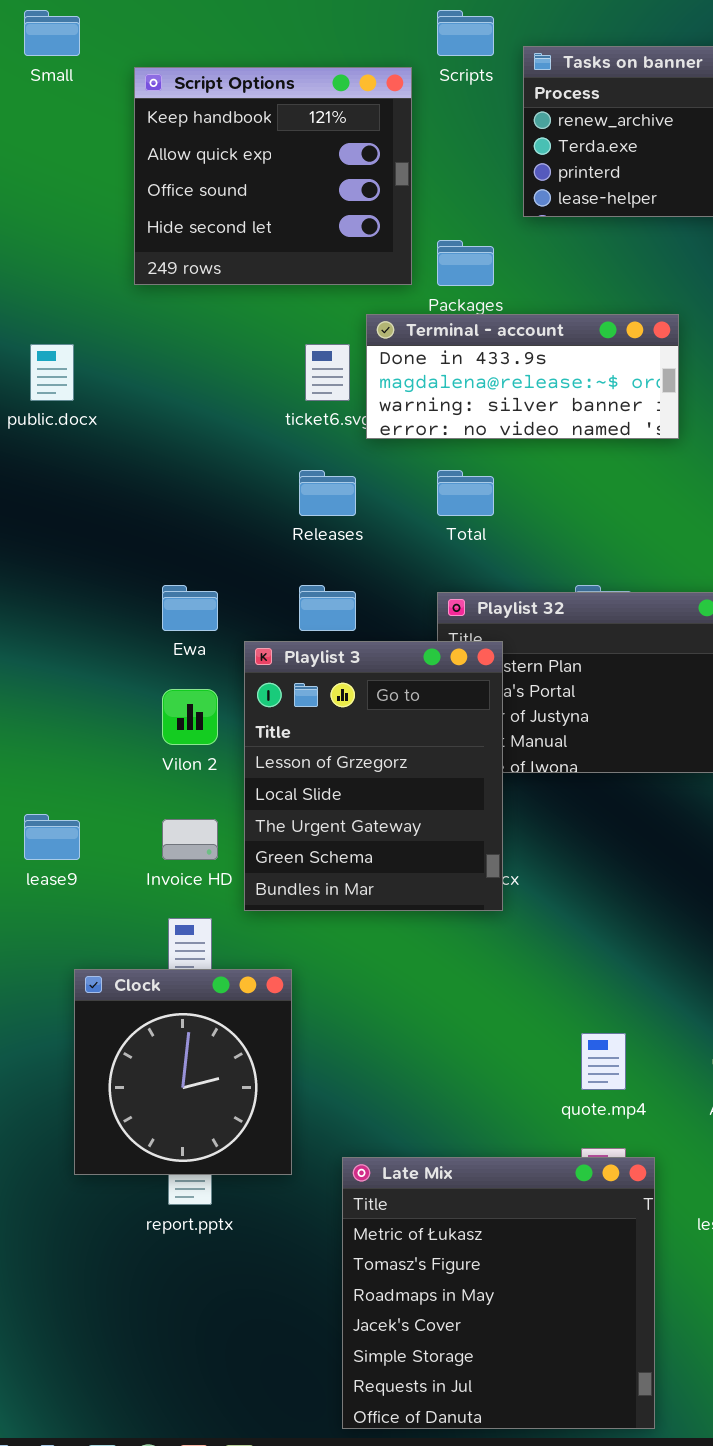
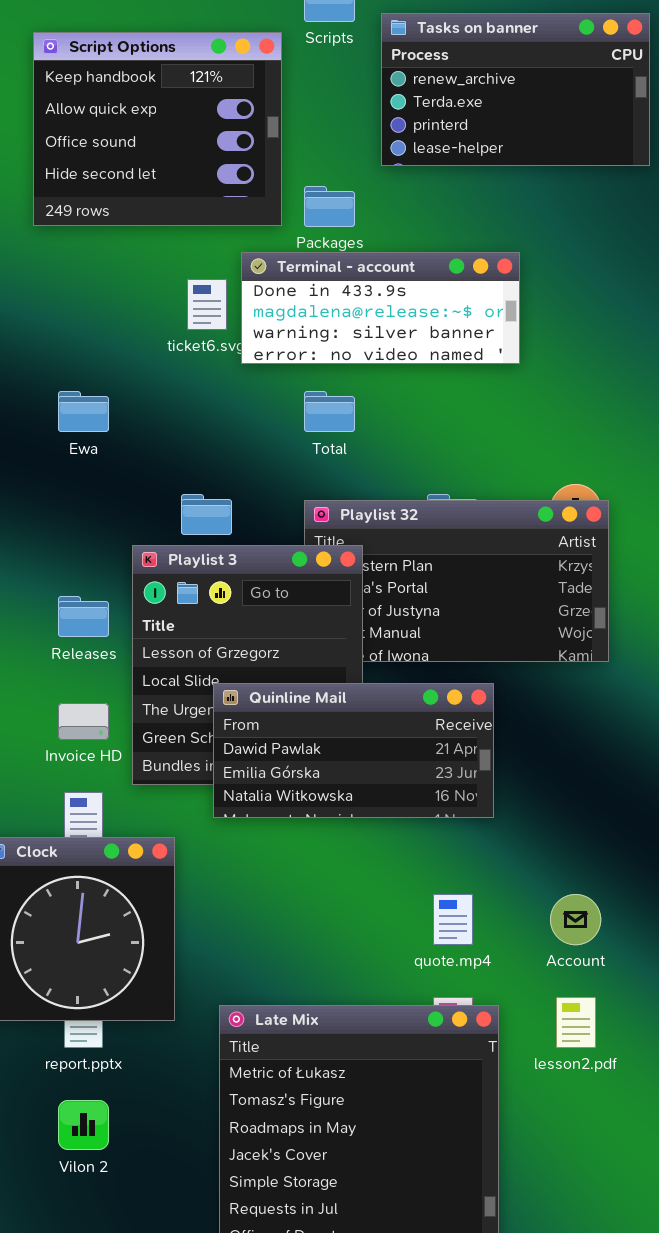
Releases: [299,470,356,516] -> [58,596,109,637], moved
Ewa: [162,585,218,631] -> [58,391,109,432], moved
Vilon 2: [162,689,218,745] -> [58,1100,109,1150], moved
Quinline Mail: none -> [213,683,494,818], opened

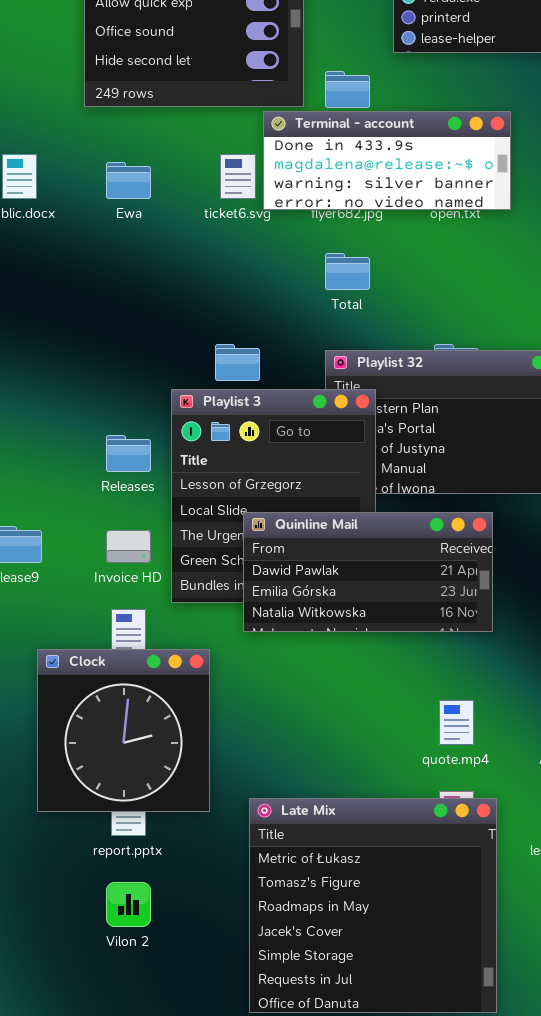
Terminal - account: [241,252,520,364] -> [263,111,511,210], moved
Ewa: [58,391,109,432] -> [106,162,151,199], moved

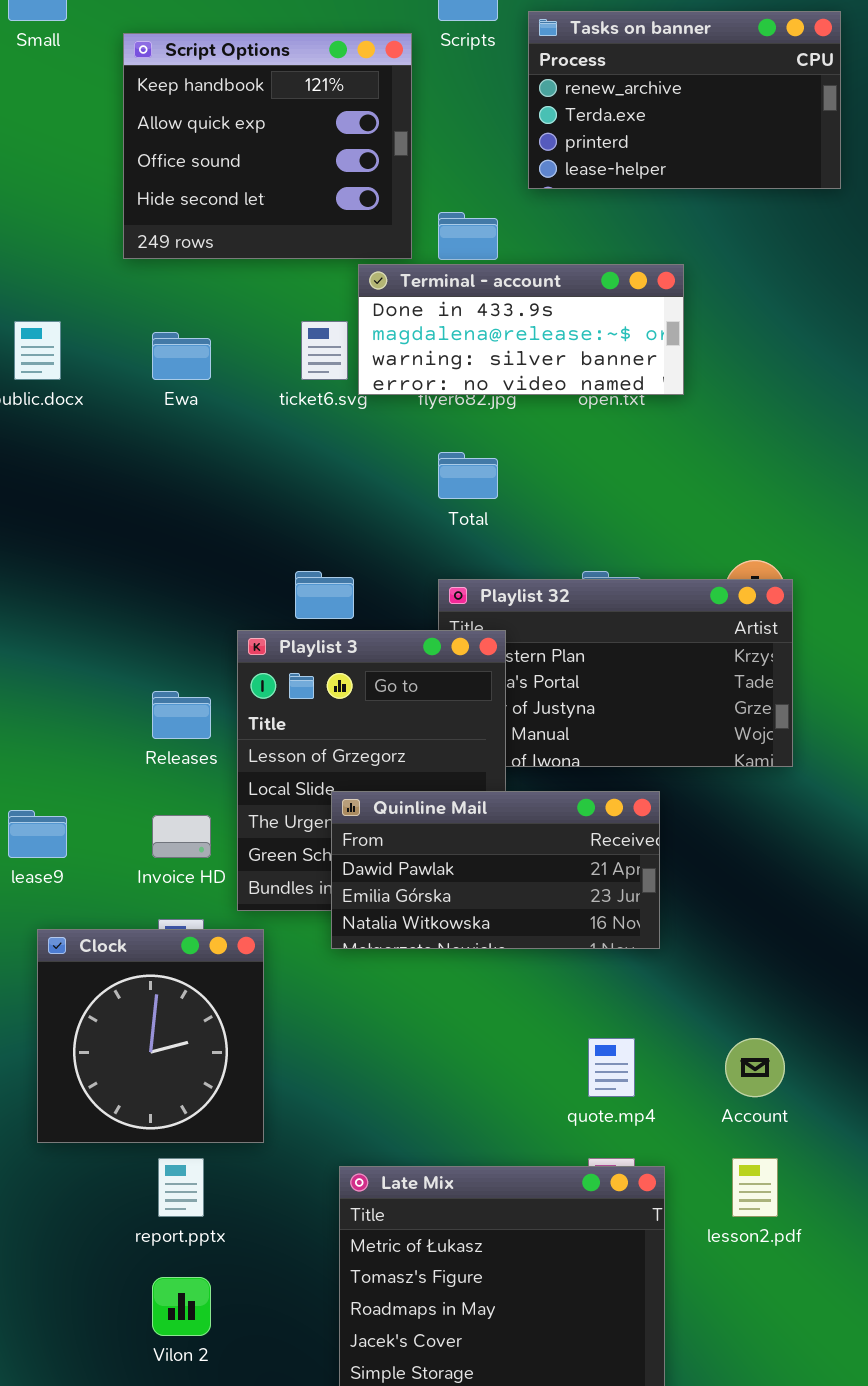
Clock: [37,649,210,812] -> [37,929,264,1143], moved

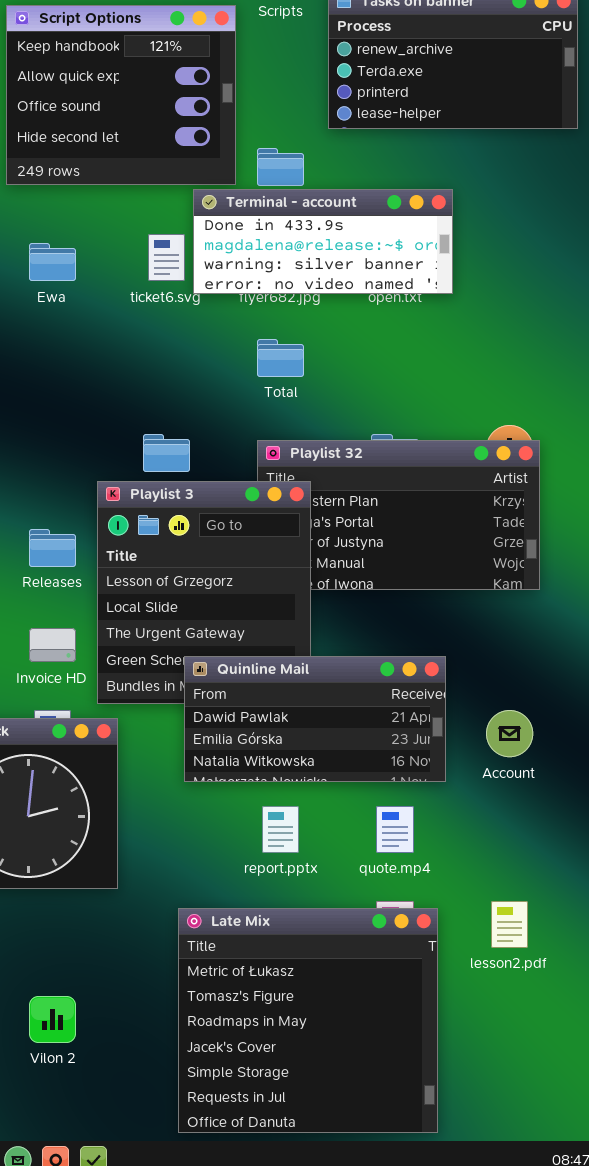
Quinline Mail: [331,791,660,949] -> [184,656,446,782], moved
Account: [725,1038,785,1097] -> [486,710,533,757], moved
report.pptx: [158,1158,204,1217] -> [262,806,299,853], moved

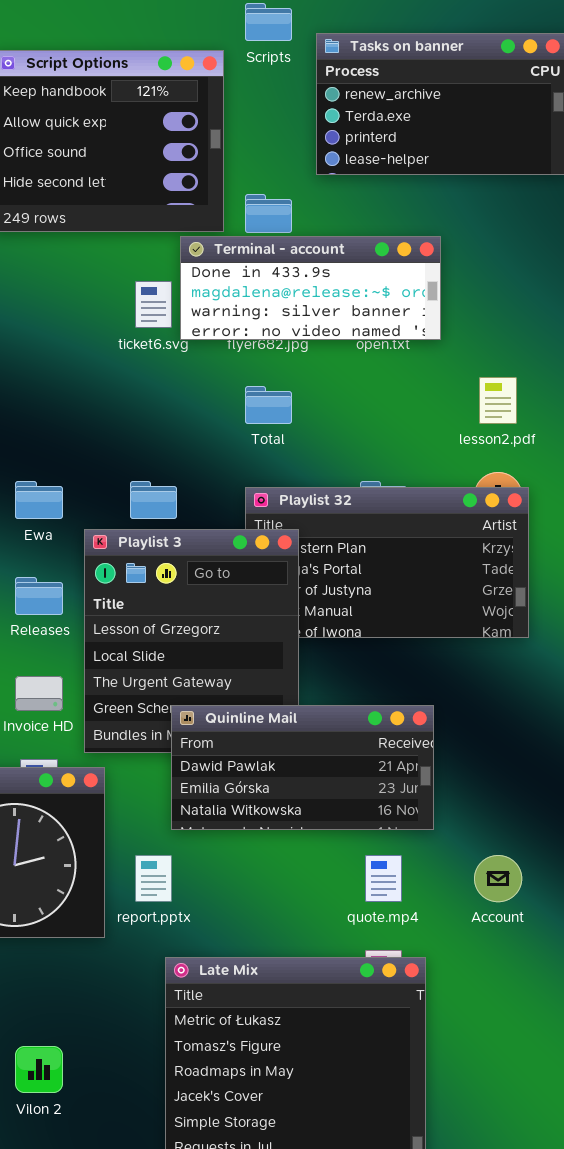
Ewa: [29,243,76,281] -> [15,481,63,519], moved
Account: [486,710,533,757] -> [474,855,522,902], moved
report.pptx: [262,806,299,853] -> [135,855,172,902], moved
lesson2.pdf: [491,901,528,948] -> [479,377,517,424], moved

